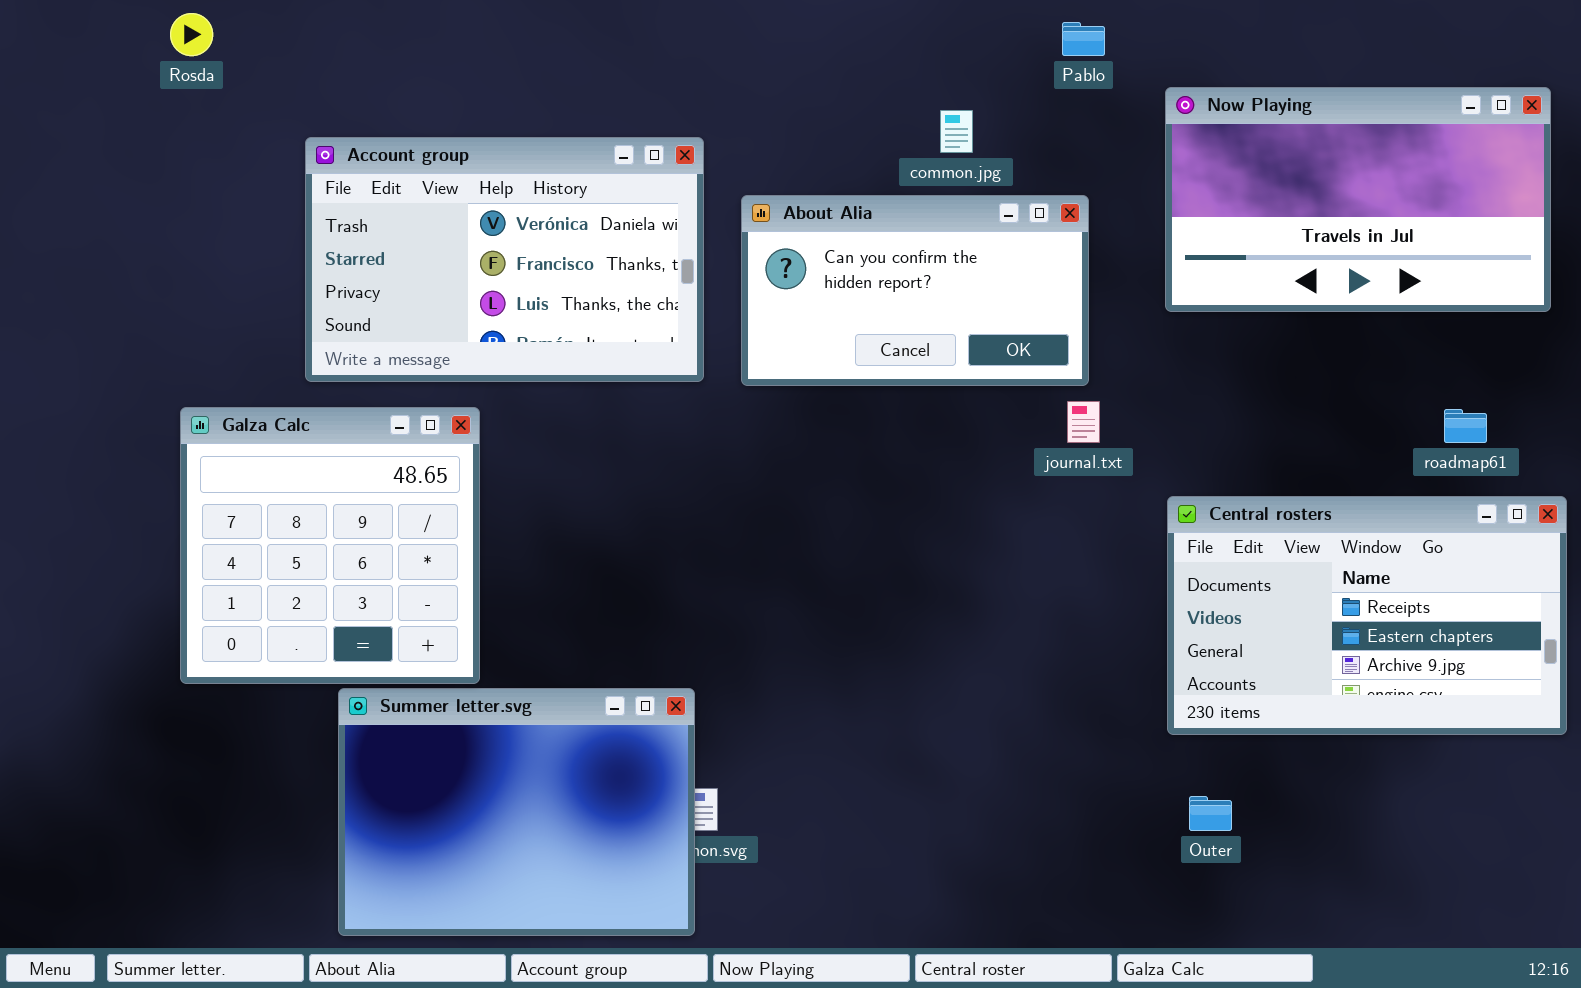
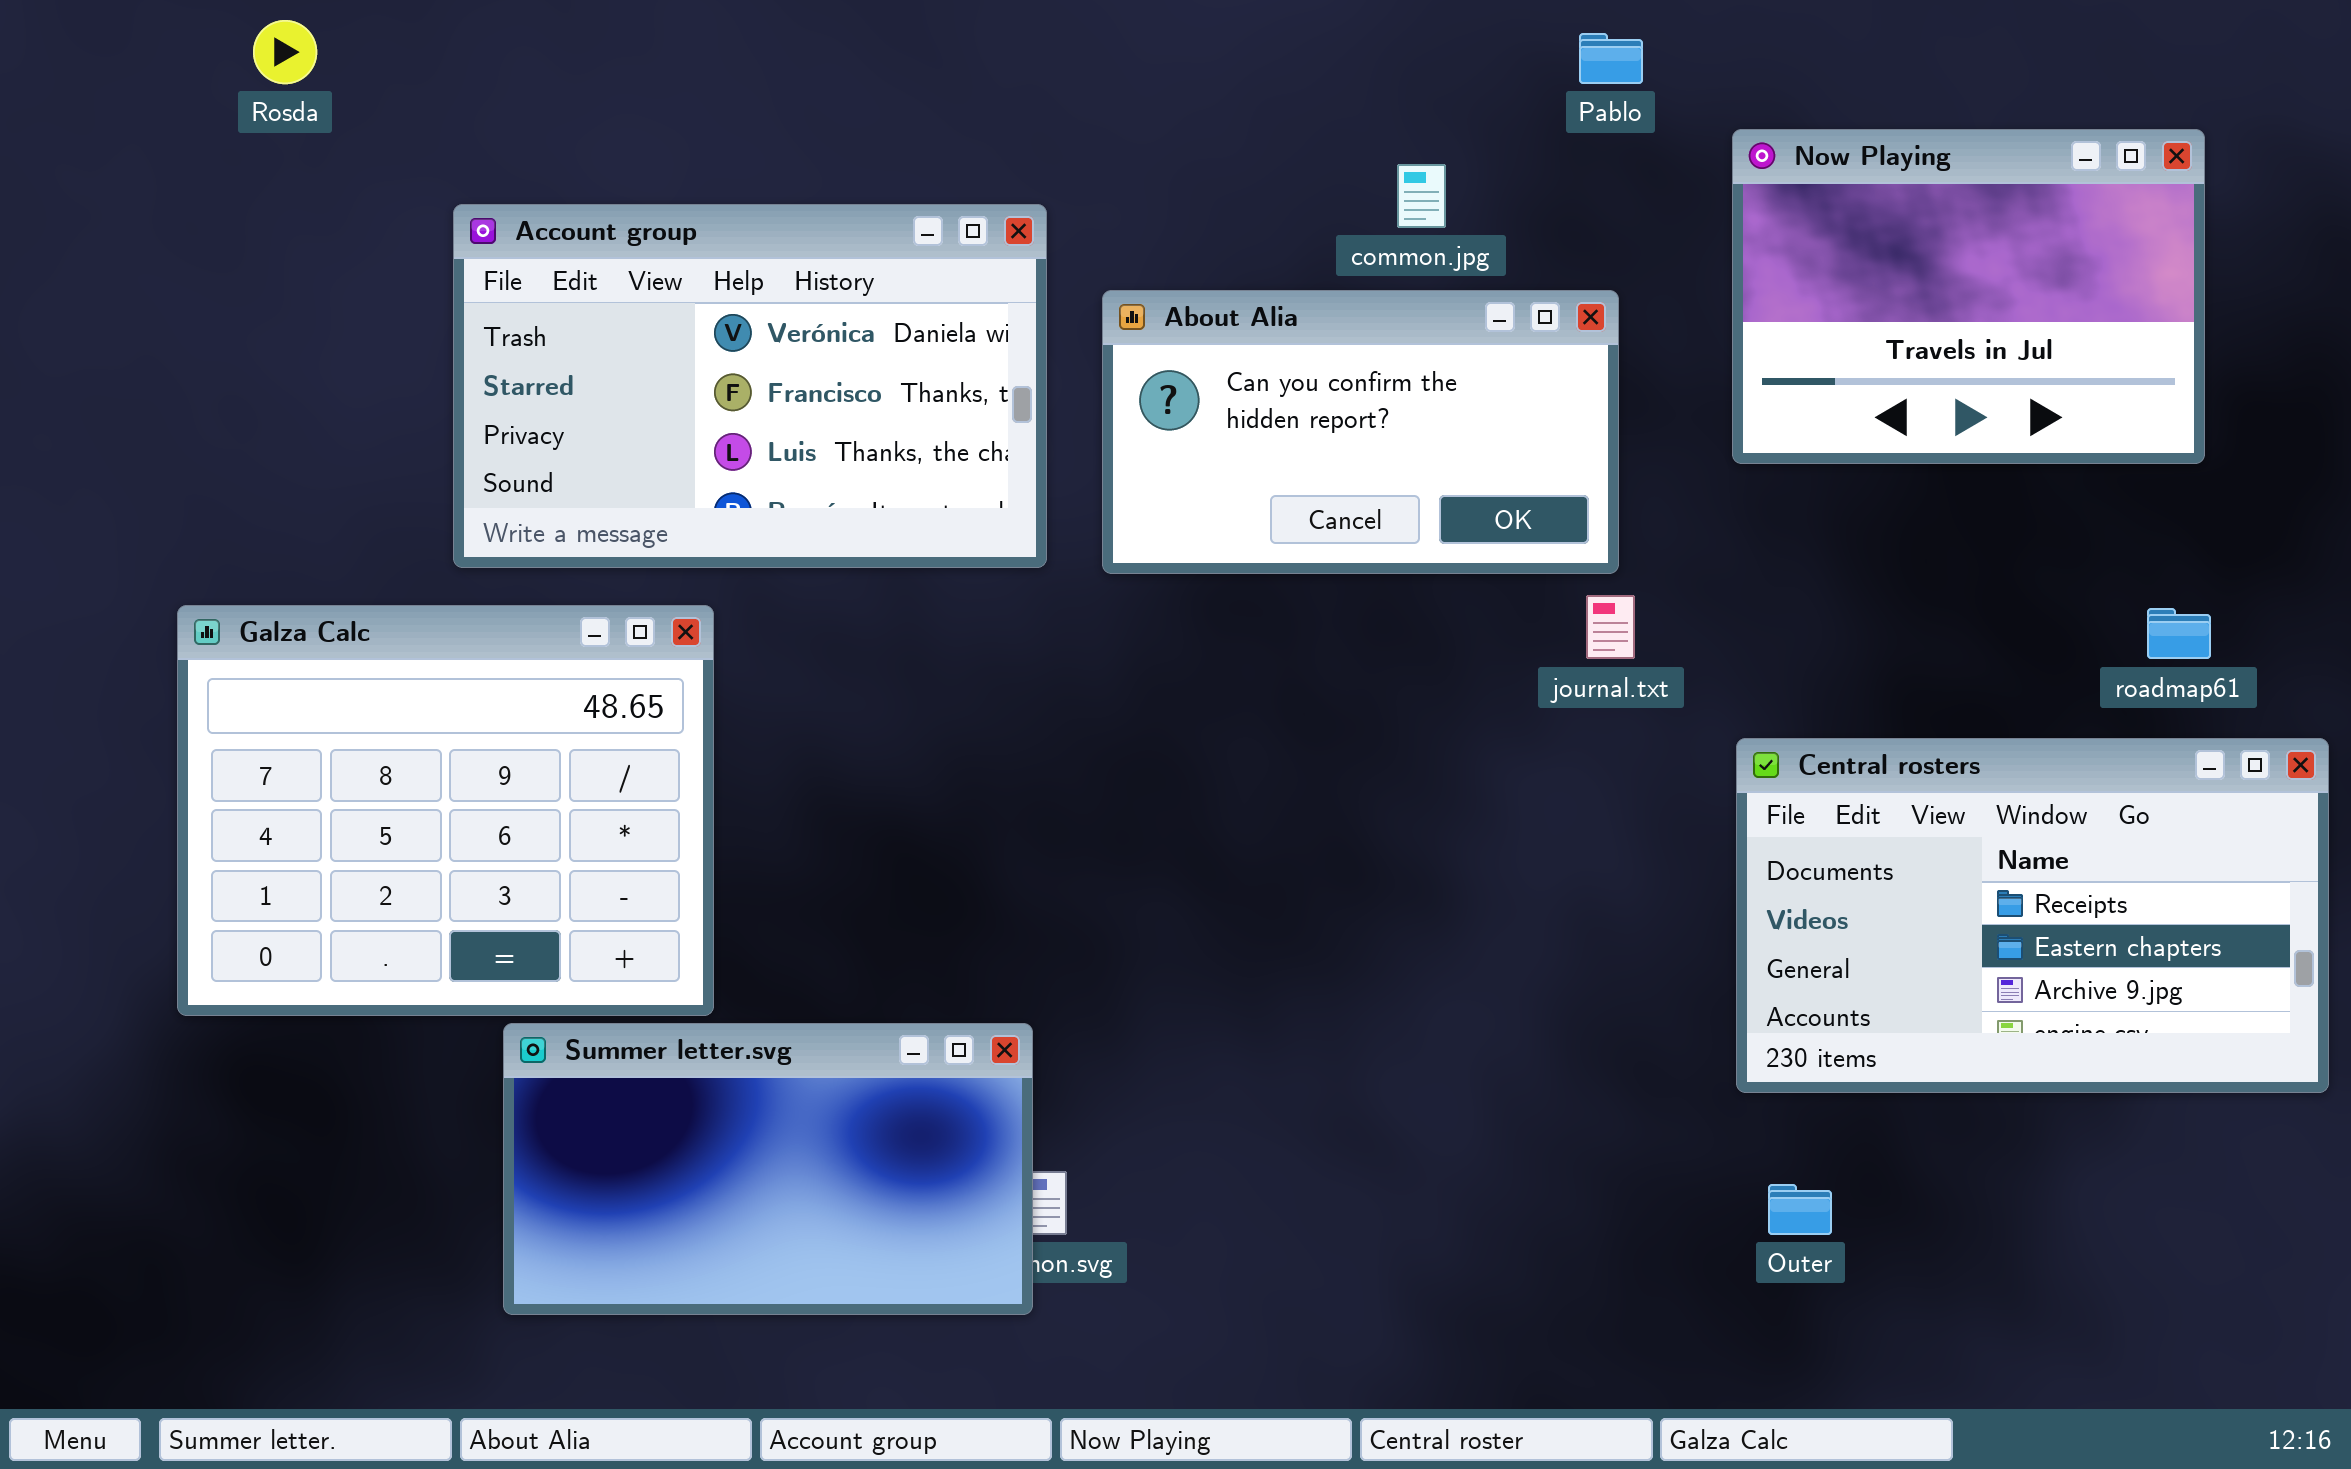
Now Playing: [1165,87,1551,312] -> [1732,129,2205,464], resized
Galza Calc: [180,407,480,684] -> [177,605,714,1016], resized
Summer letter.svg: [338,688,695,936] -> [503,1023,1033,1315], resized

